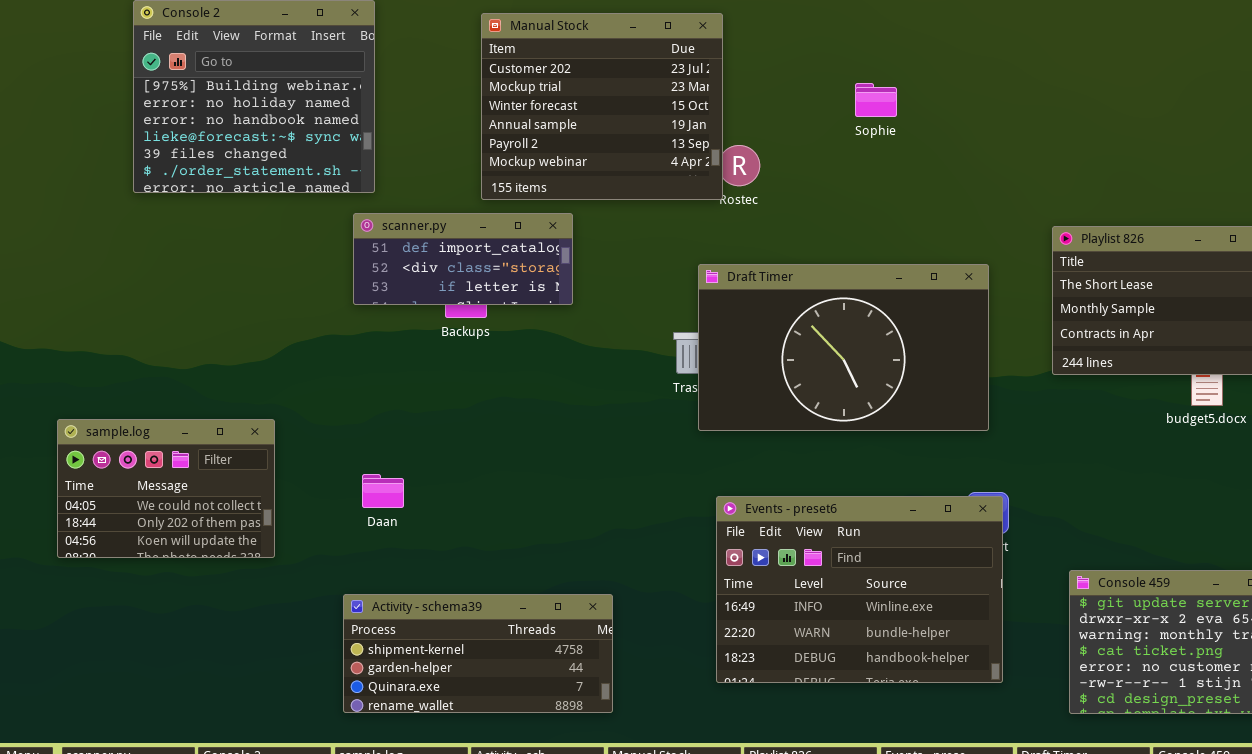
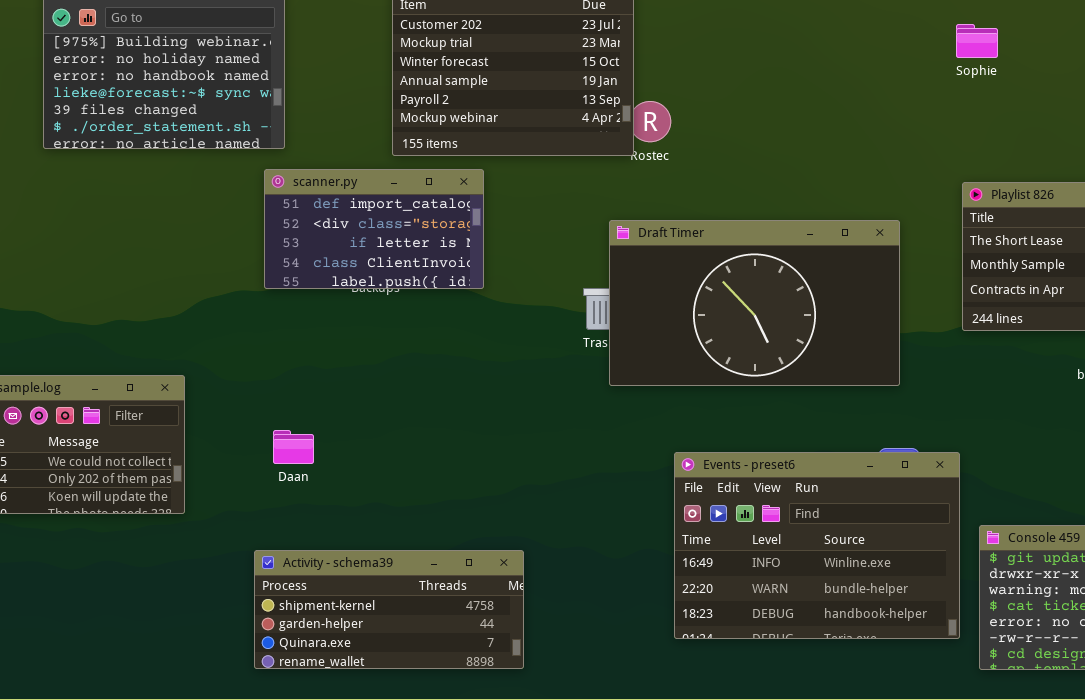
Sophie: [855,83,897,117] -> [956,24,998,58], moved
scanner.py: [353,213,573,305] -> [264,169,484,289], resized
Events - preset6: [716,496,1003,683] -> [674,452,960,639], moved

